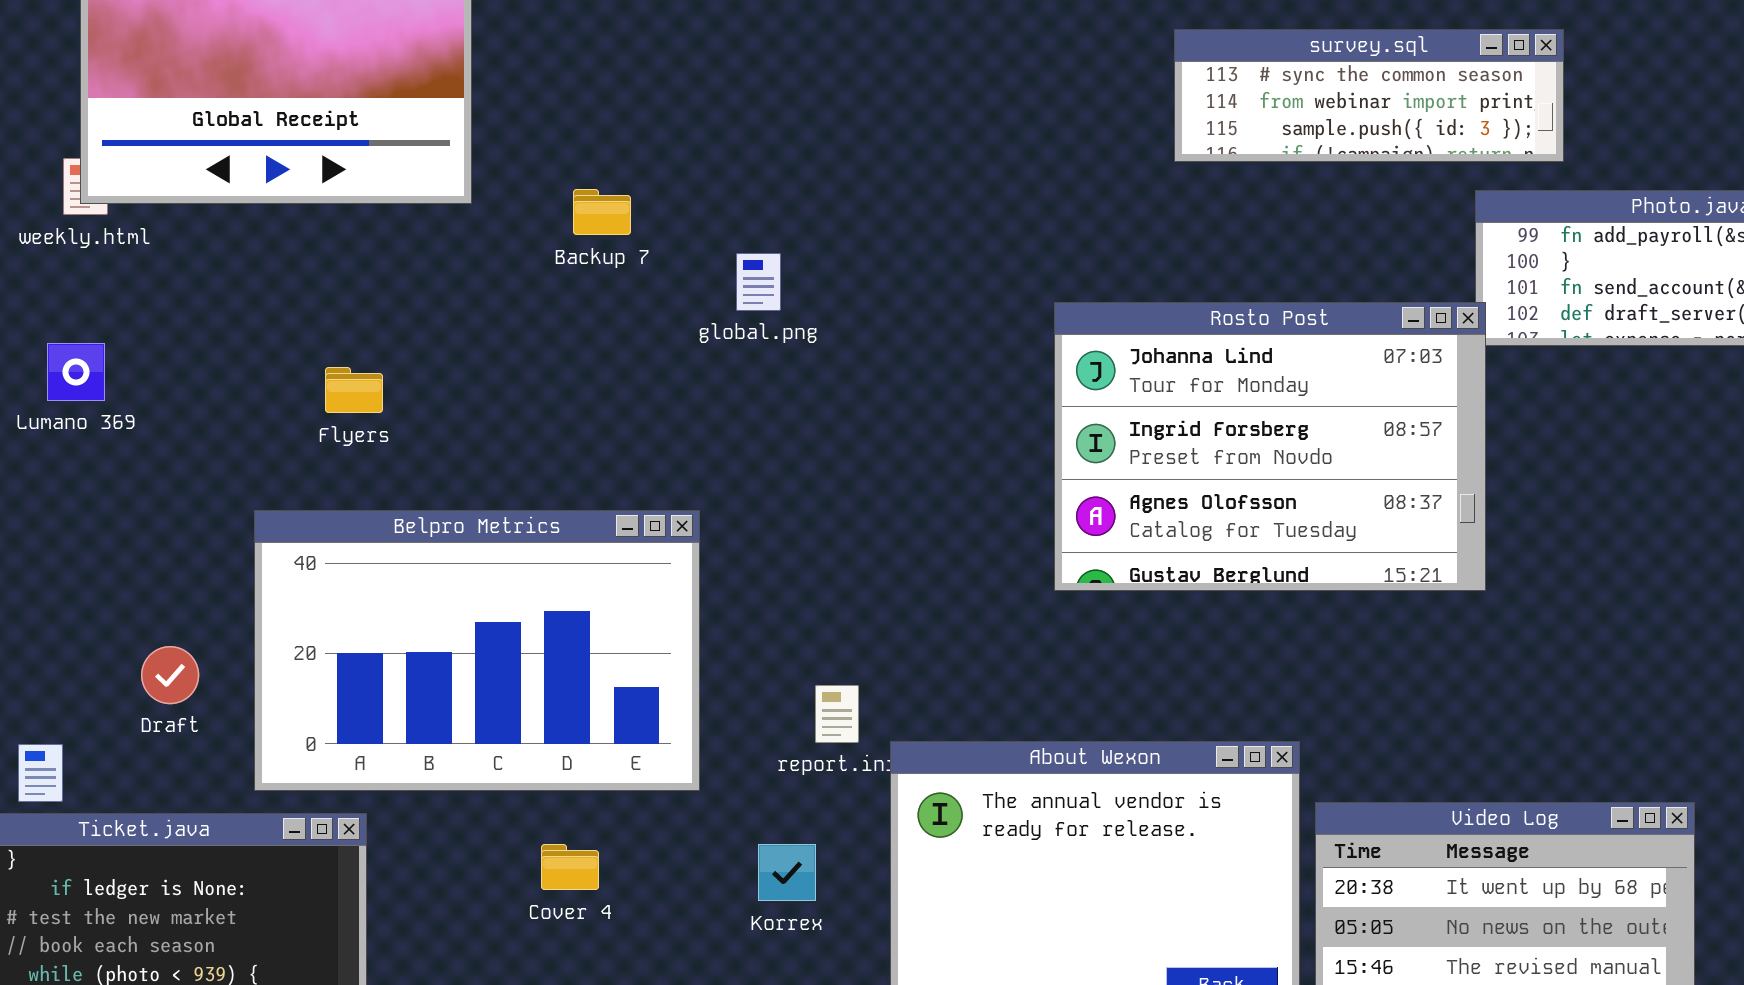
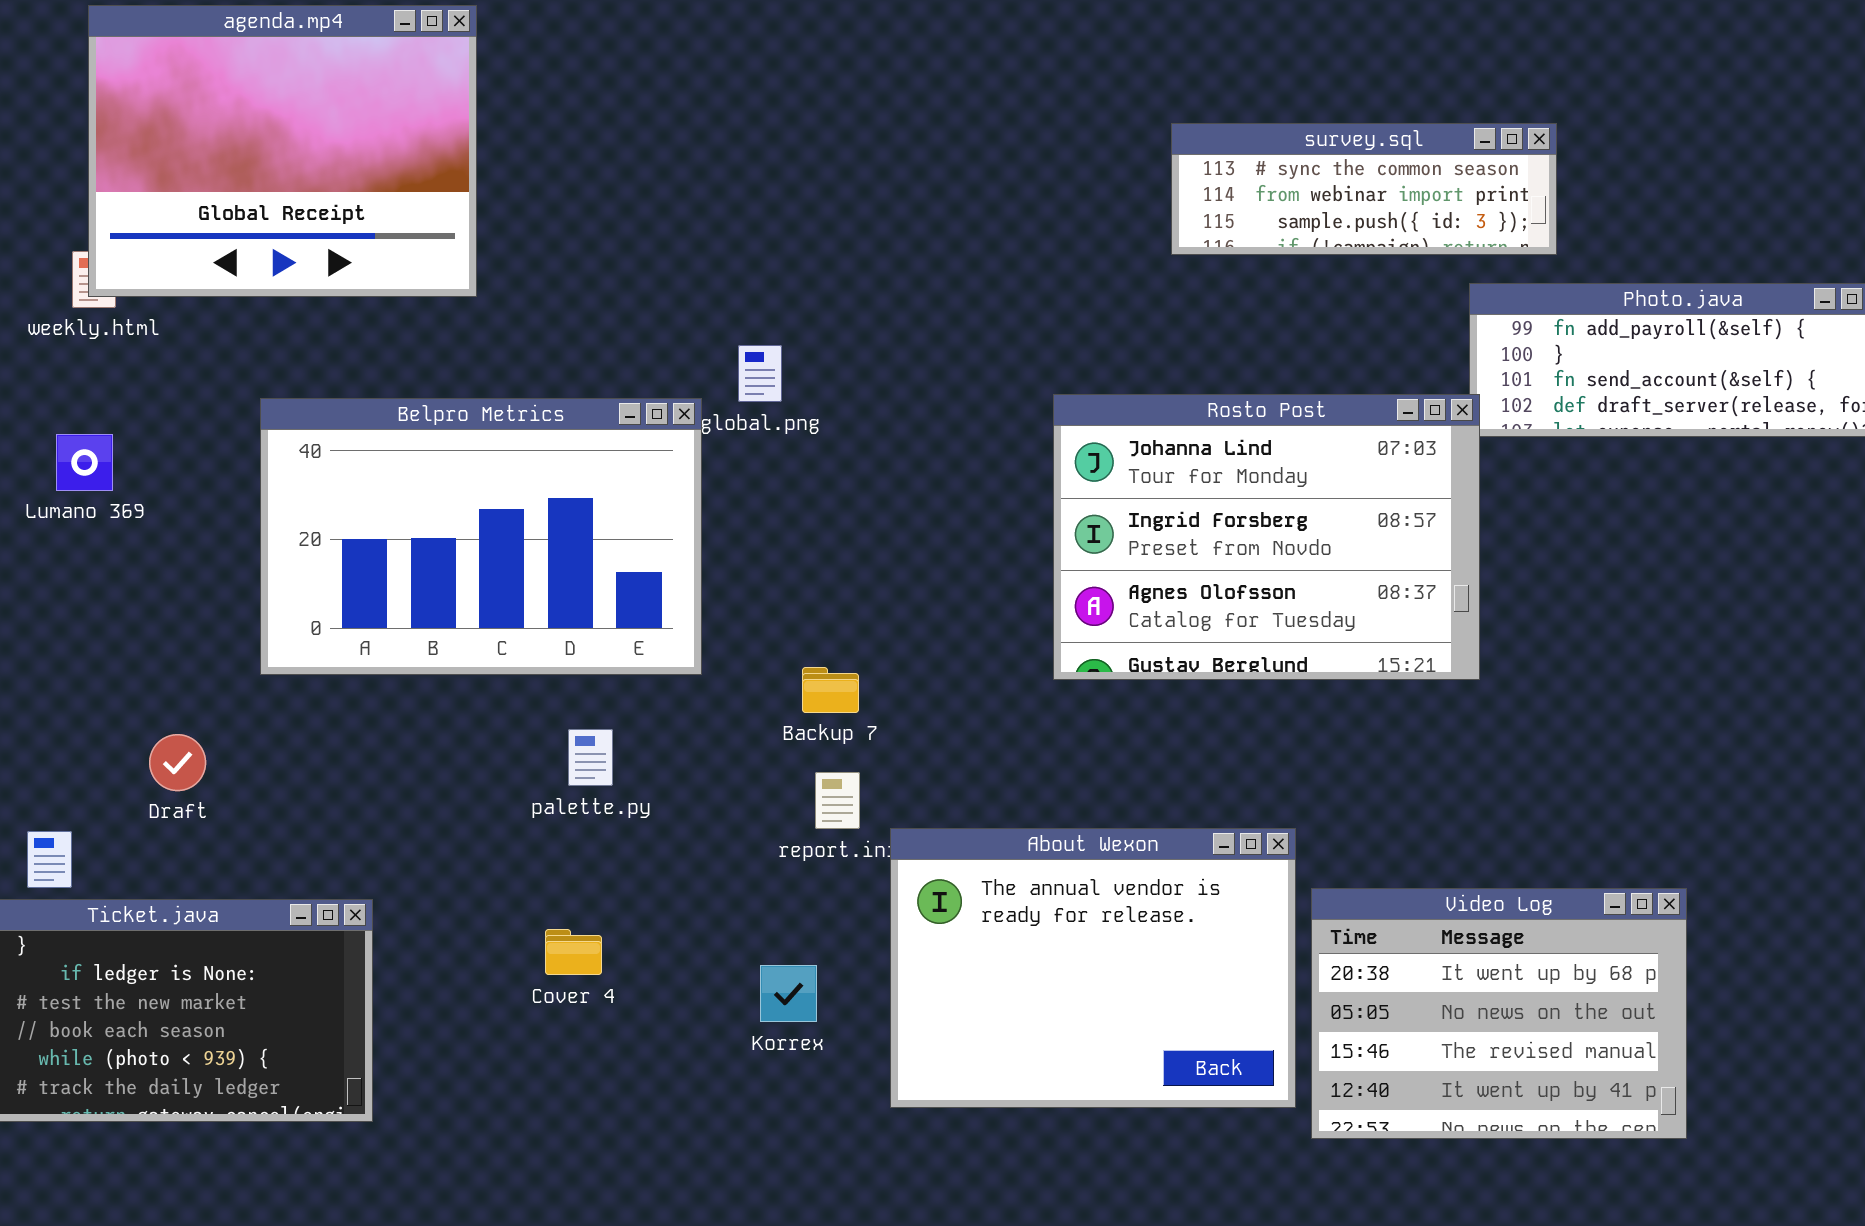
Backup 7: [573,189,631,235] -> [802,667,859,713], moved
Belpro Metrics: [254,510,700,791] -> [260,398,702,675], moved
Korrex: [758,844,816,901] -> [760,965,817,1022], moved

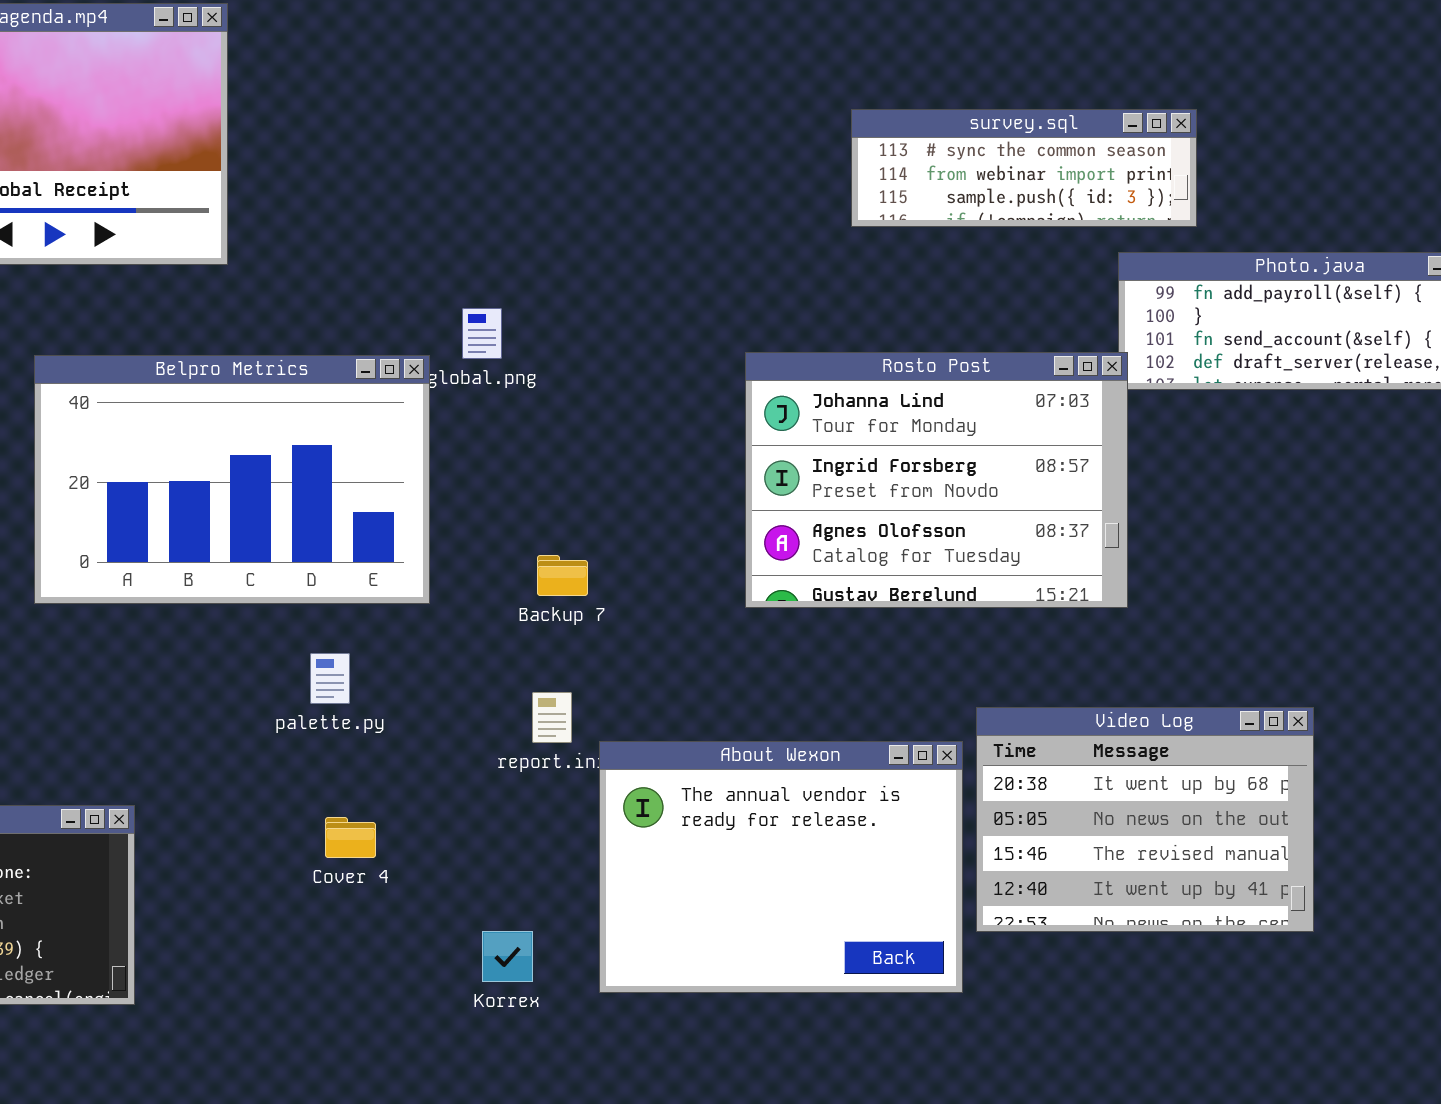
Backup 7: [802,667,859,713] -> [537,555,588,596], moved
Video Log: [1311,888,1687,1139] -> [976,707,1314,932], moved
Cover 4: [545,929,602,975] -> [325,817,376,858], moved
Korrex: [760,965,817,1022] -> [482,931,533,982], moved

